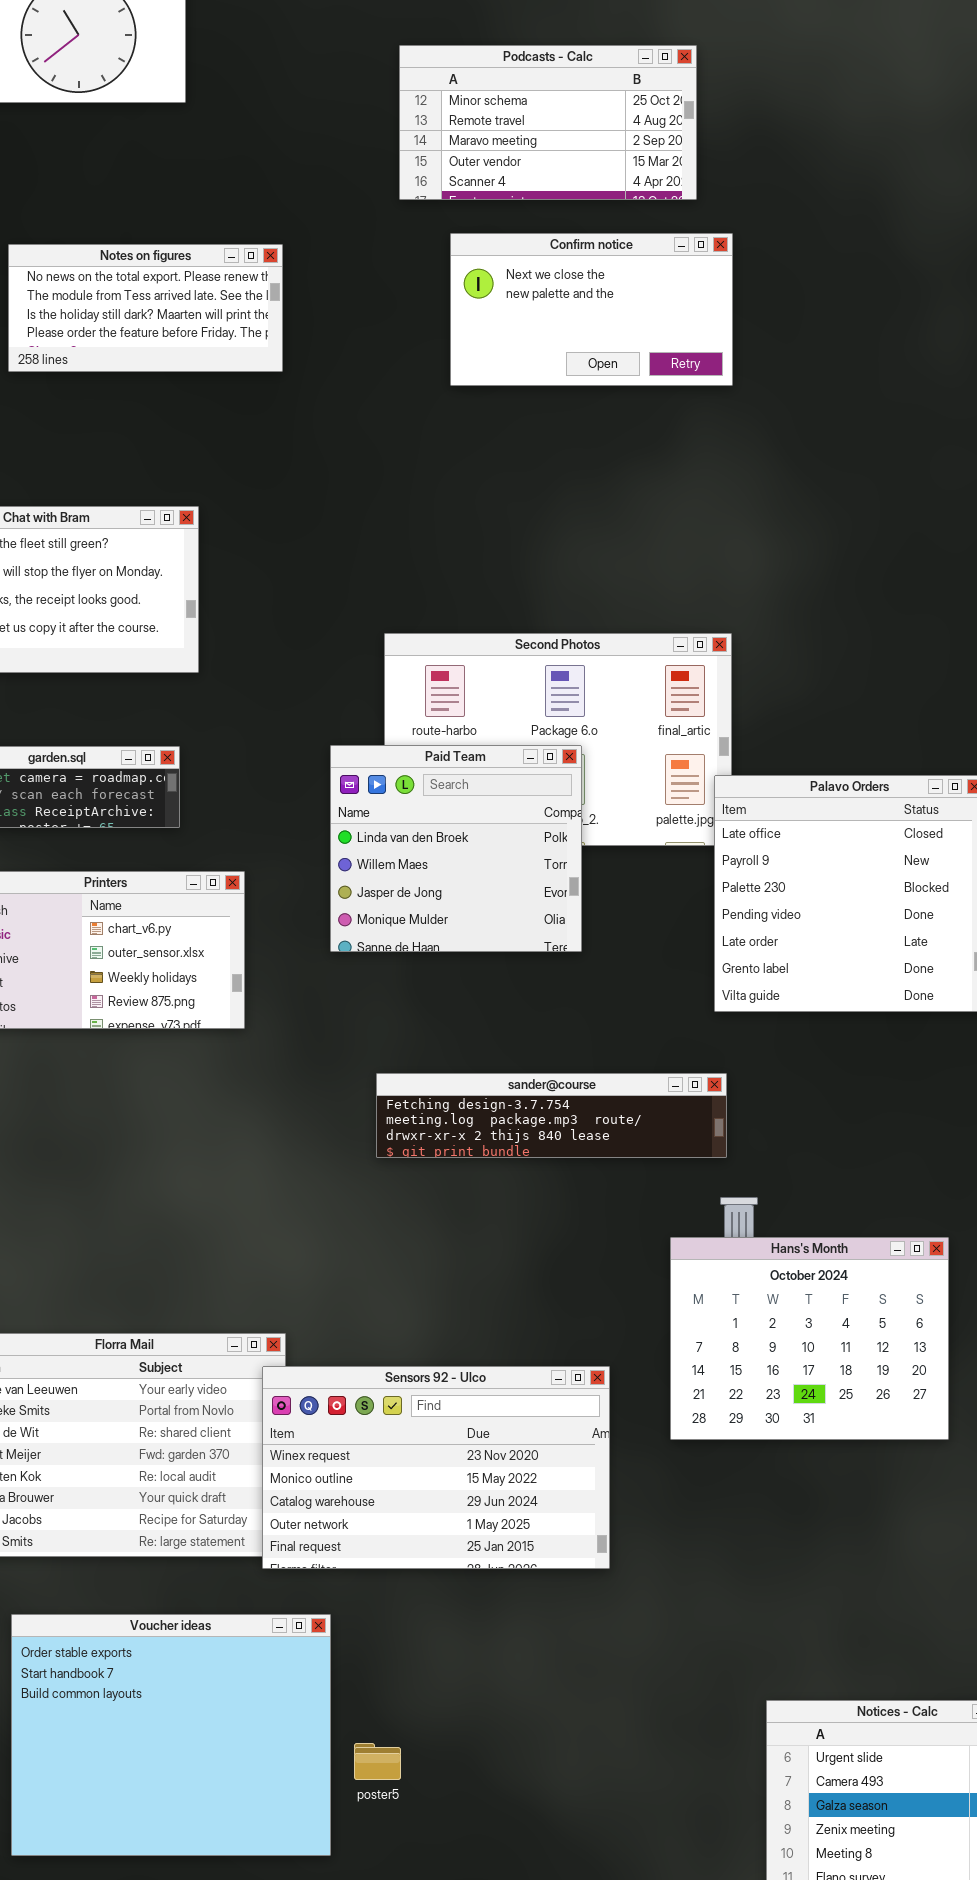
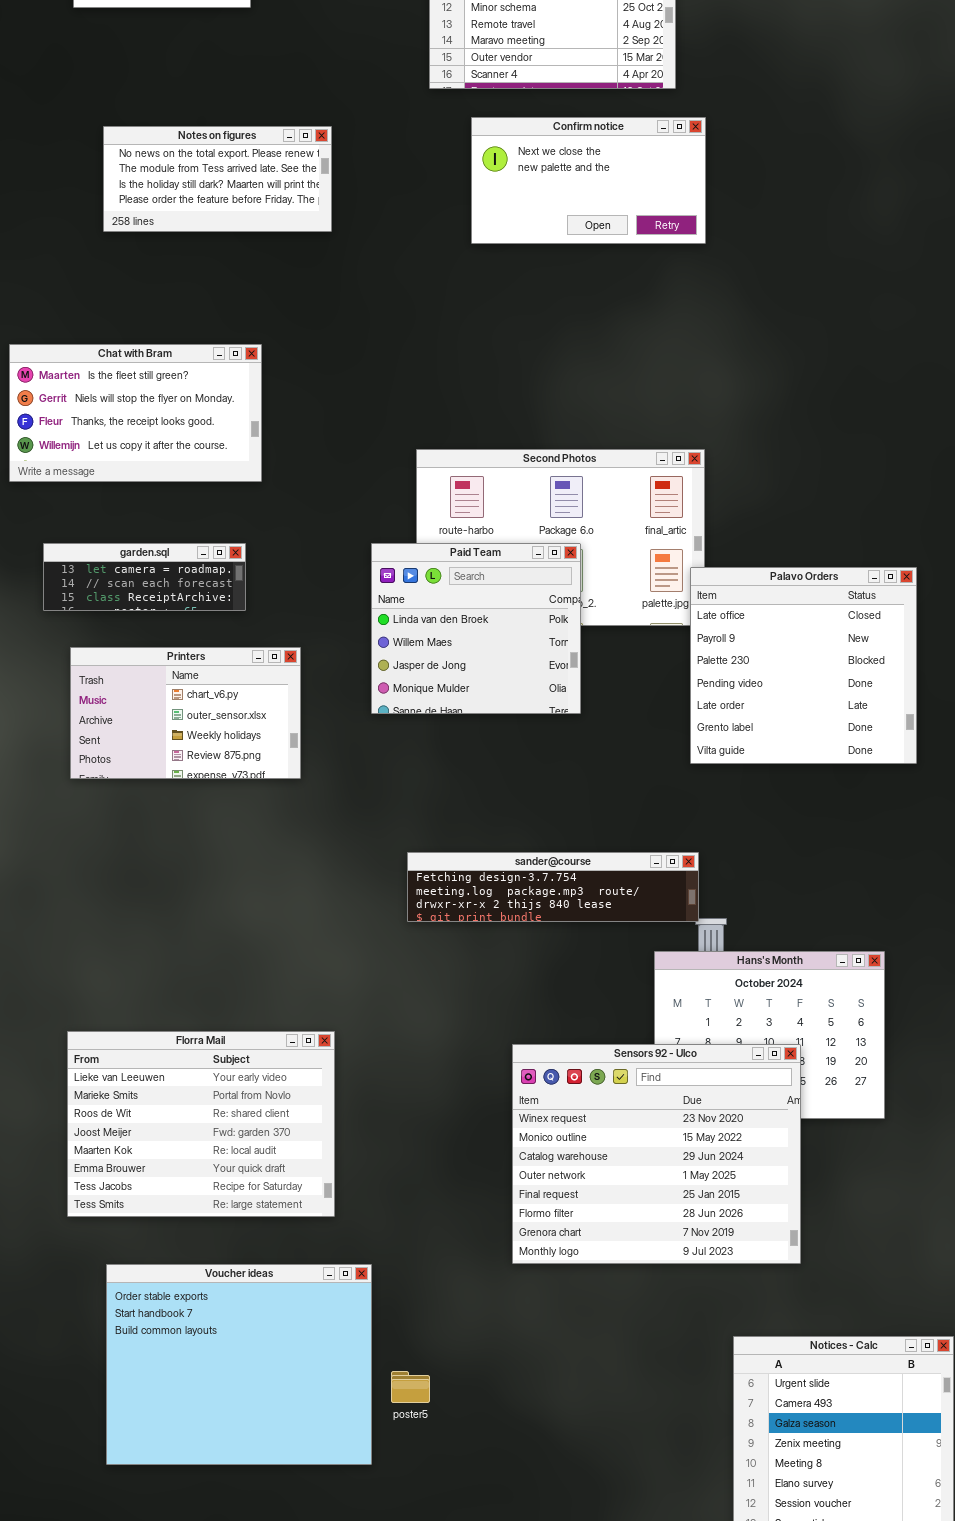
sander@course: [376,1073,727,1158] -> [407,852,699,922], moved
Sensors 92 - Ulco: [262,1366,610,1569] -> [512,1044,801,1264], moved, resized

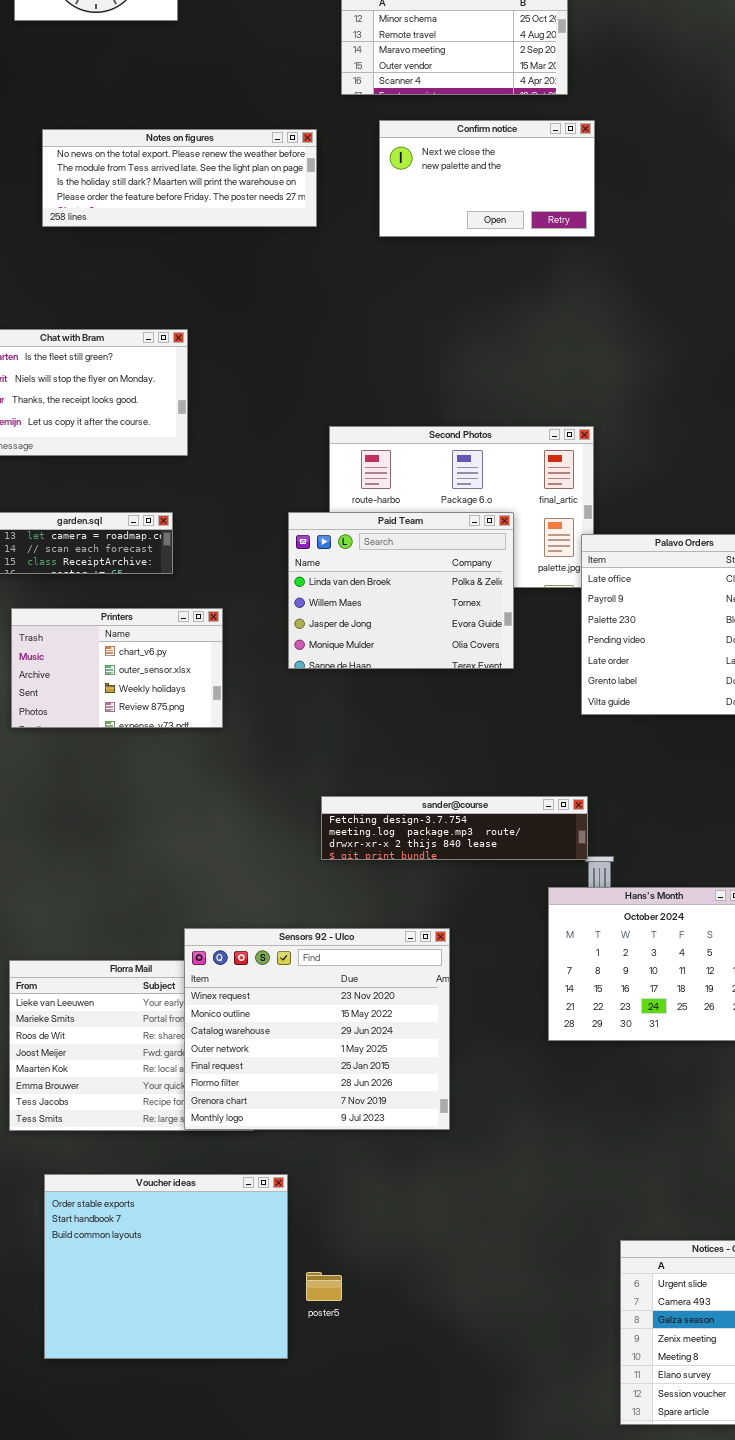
Notes on figures: [103,126,332,232] -> [42,129,317,227], resized
Paid Team: [371,543,581,714] -> [288,512,514,669], resized
Sensors 92 - Ulco: [512,1044,801,1264] -> [184,928,450,1130], moved

